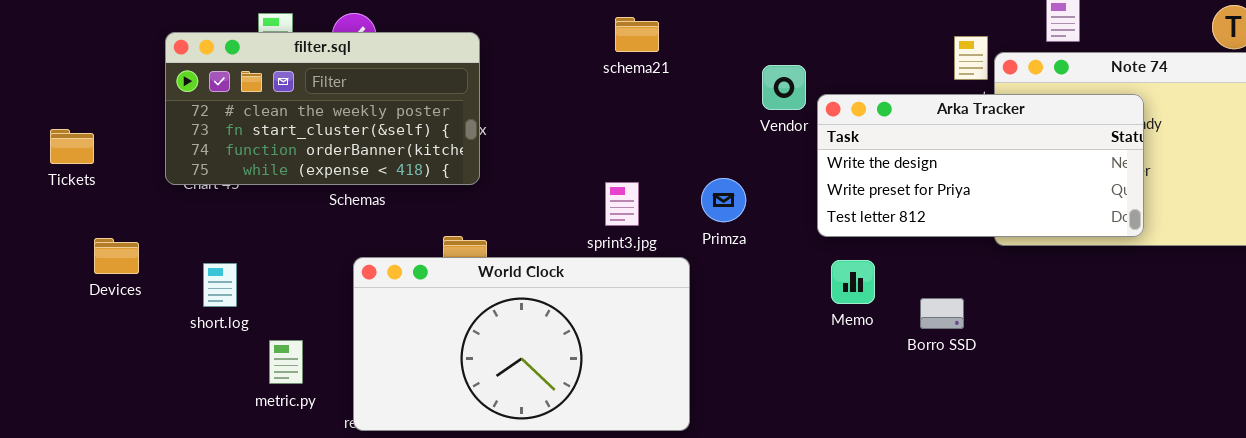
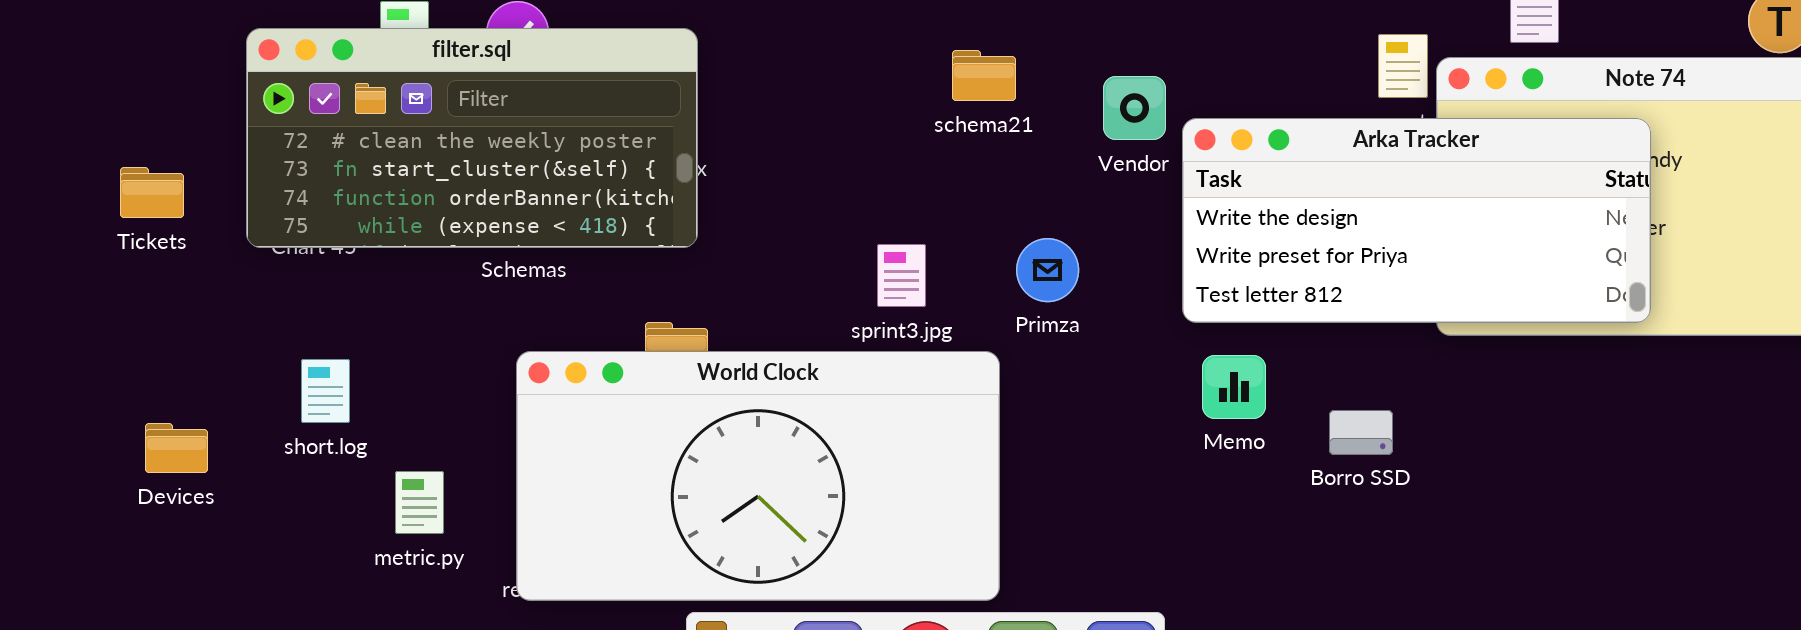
schema21: [615,17,659,52] -> [952,50,1016,101], moved
Tickets: [50,129,94,164] -> [120,167,184,218], moved
Devices: [94,238,139,274] -> [145,423,208,473], moved

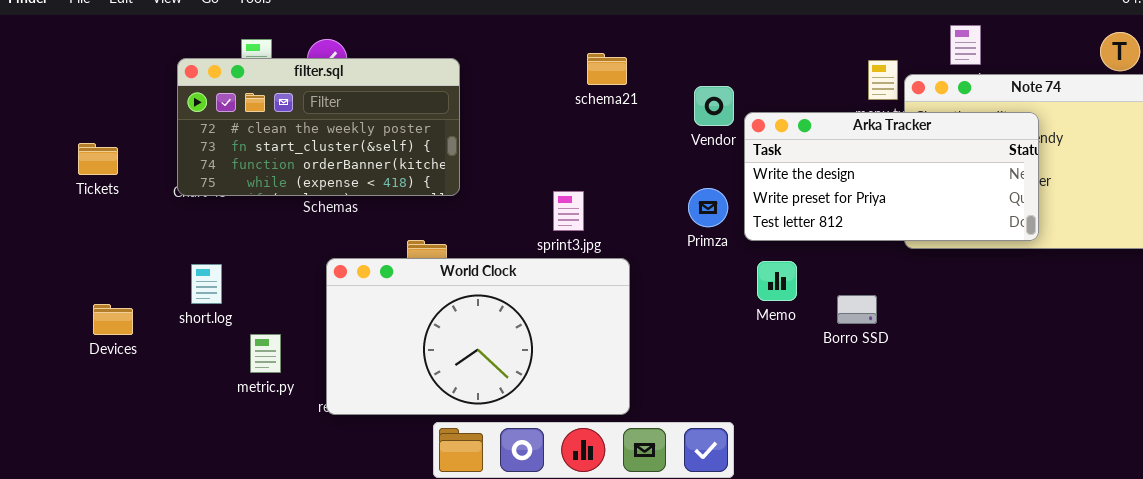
filter.sql: [246,28,698,248] -> [177,58,460,196], moved
schema21: [952,50,1016,101] -> [587,53,627,85], moved
Primza: [1016,238,1079,302] -> [688,188,728,227], moved

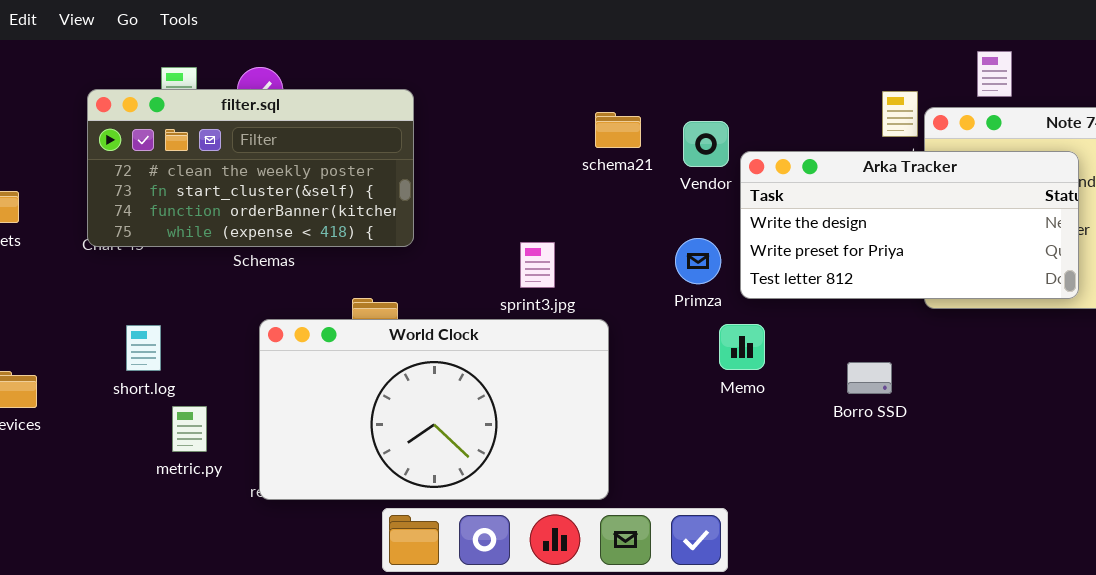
schema21: [587,53,627,85] -> [595,112,641,148], moved
Memo: [757,261,797,301] -> [719,324,765,370], moved
short.log: [191,264,222,304] -> [126,325,161,371], moved

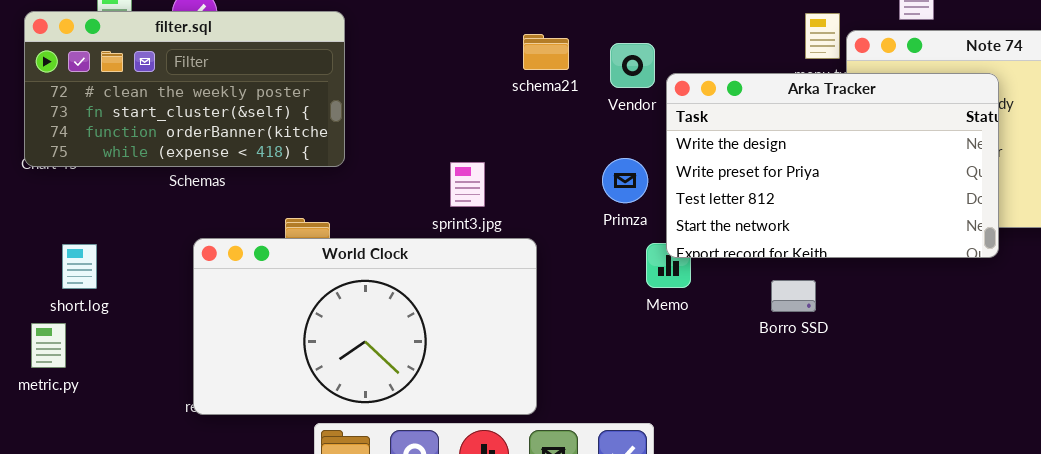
Arka Tracker: [740,151,1079,299] -> [666,73,999,258], resized
metric.py: [172,406,207,452] -> [31,323,66,368], moved

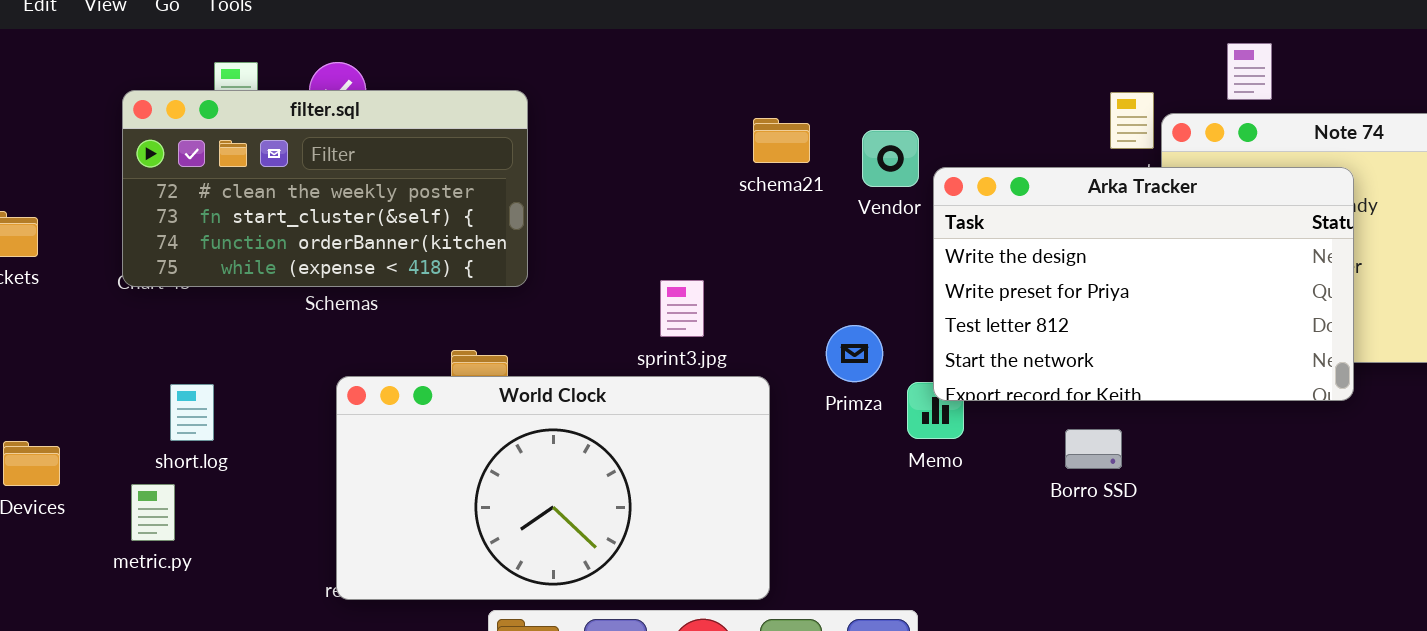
Primza: [602,158,648,203] -> [826,325,883,382], moved

